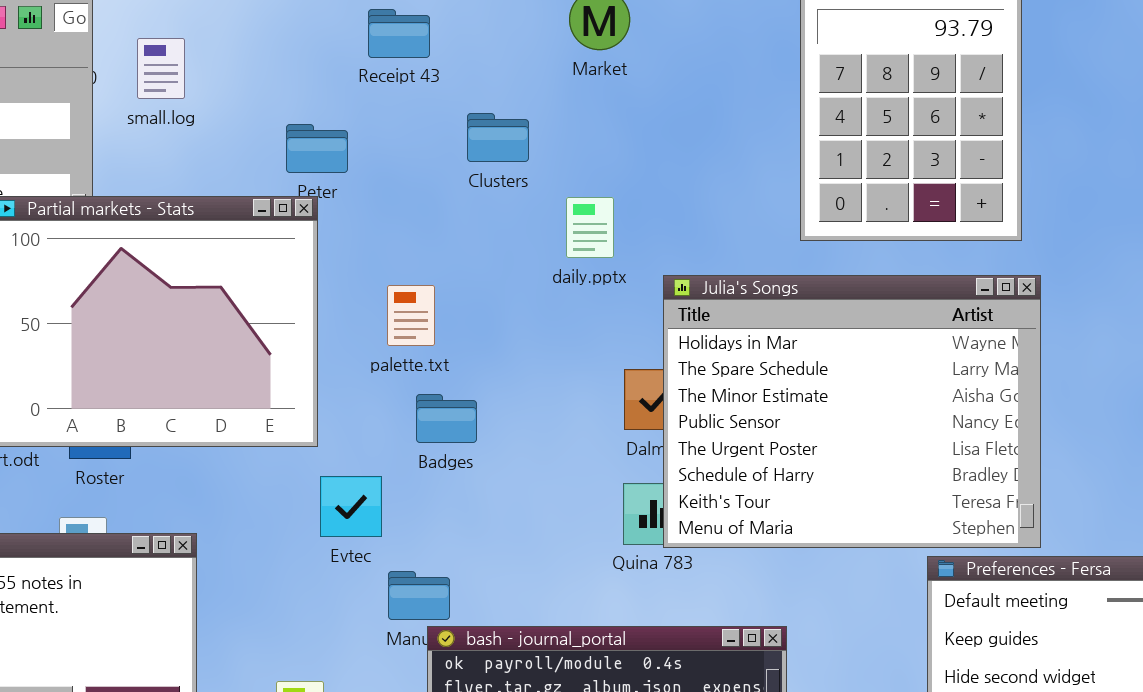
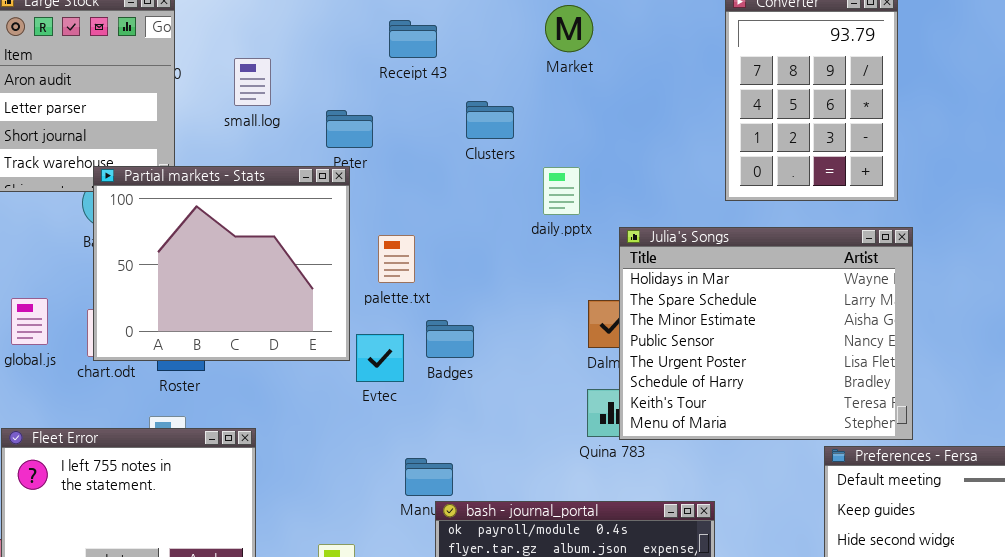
small.log: [137,38,185,99] -> [234,58,271,106], moved
palette.txt: [387,285,435,346] -> [378,235,415,283], moved
Evtec: [320,476,382,537] -> [356,334,404,382], moved

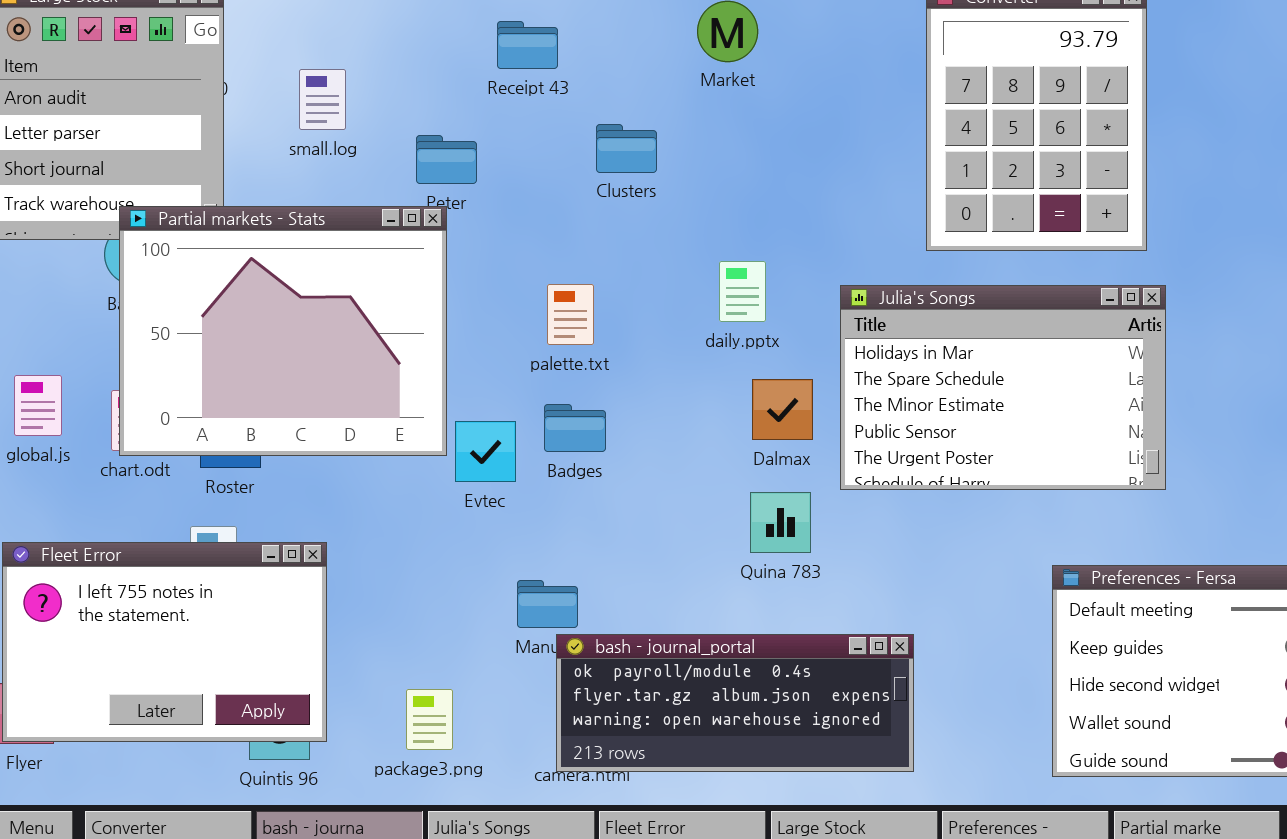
daily.pptx: [543,167,580,215] -> [719,261,766,322], moved
Julia's Songs: [619,227,913,440] -> [840,285,1166,490], resized
palette.txt: [378,235,415,283] -> [547,284,594,345], moved

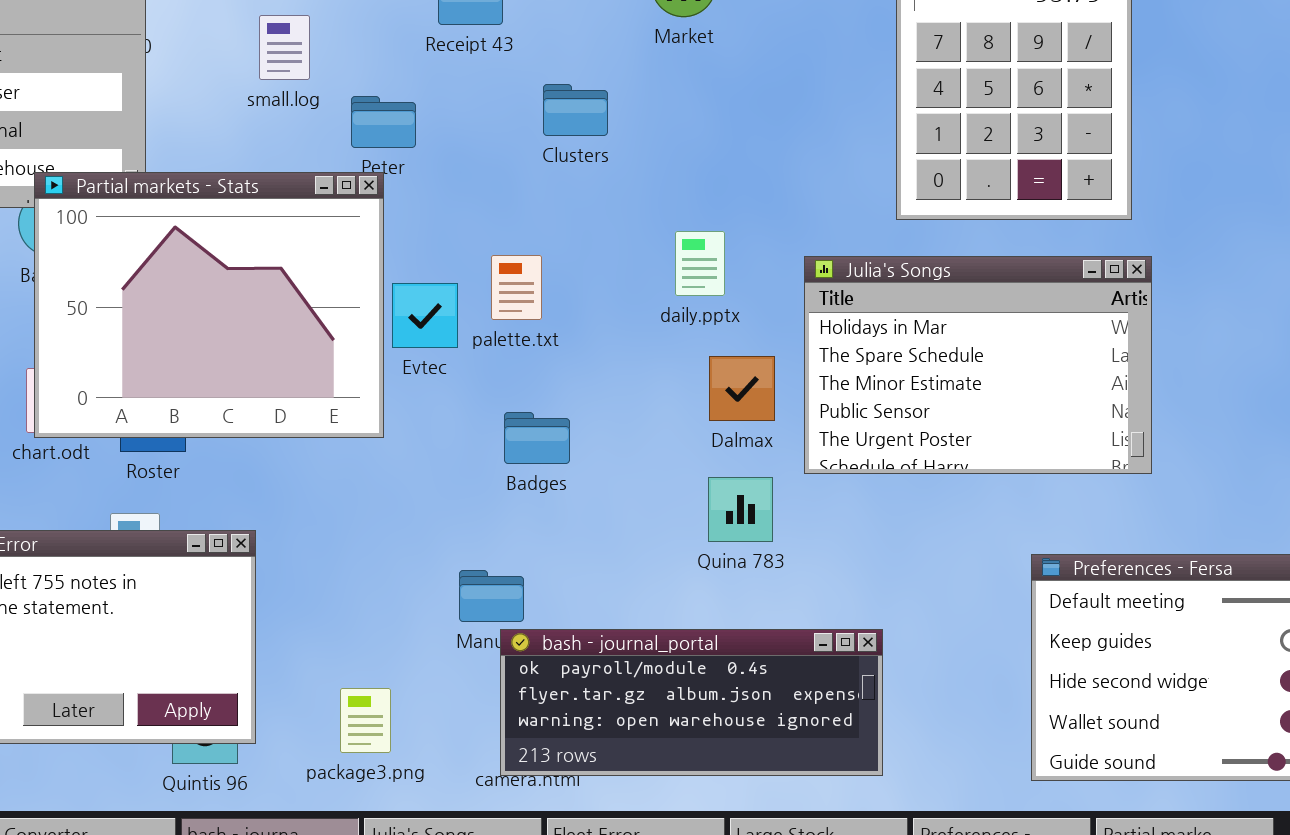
small.log: [299,69,346,130] -> [259,15,310,80], moved
Badges: [544,404,606,452] -> [504,412,570,464], moved
Evtec: [455,421,516,482] -> [392,283,458,348], moved

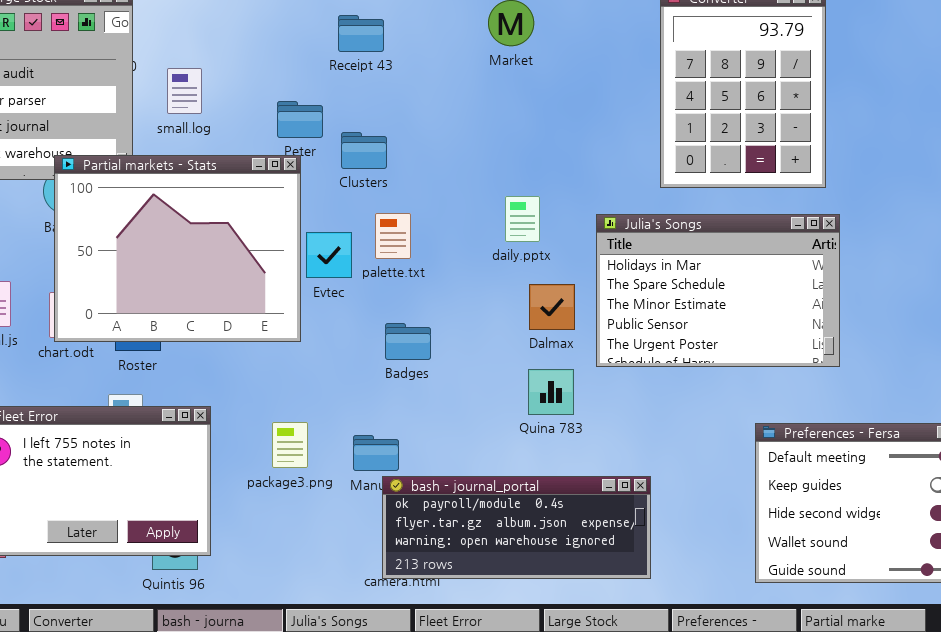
small.log: [259,15,310,80] -> [167,68,202,114], moved
Clusters: [543,84,608,136] -> [341,132,387,169], moved
package3.png: [340,688,391,753] -> [272,422,308,468], moved

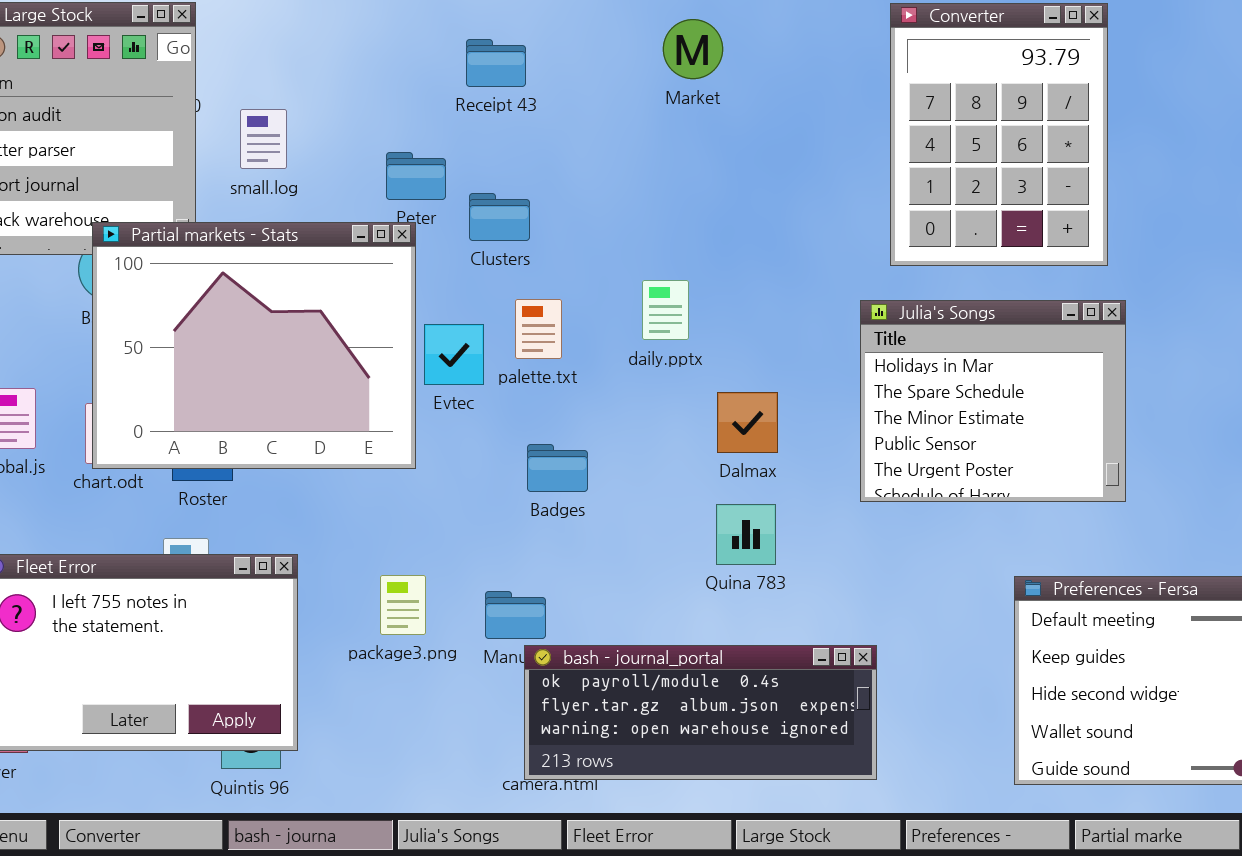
daily.pptx: [505,196,540,242] -> [642,280,689,340], moved
Julia's Songs: [596,214,840,367] -> [860,300,1126,502], resized

